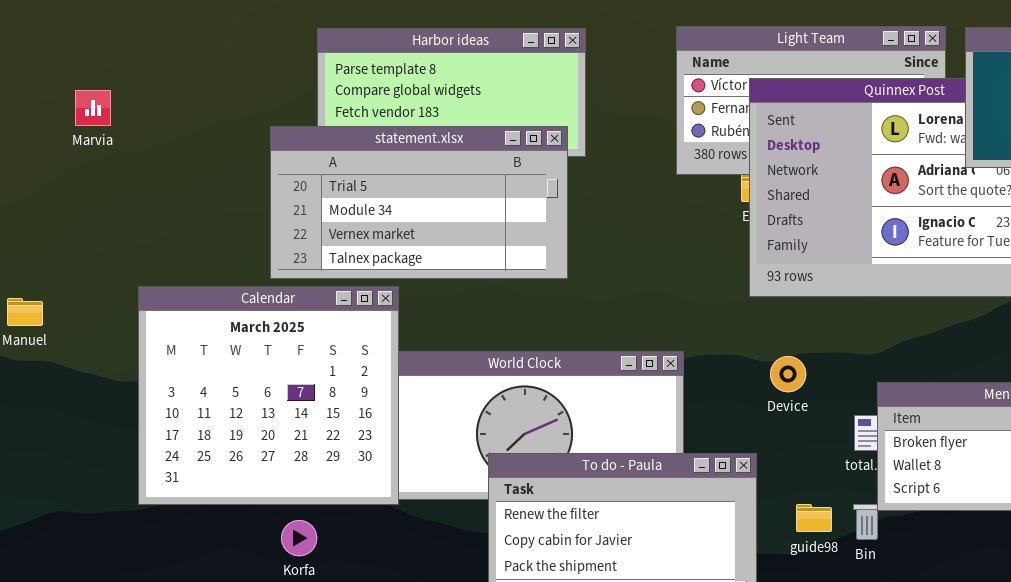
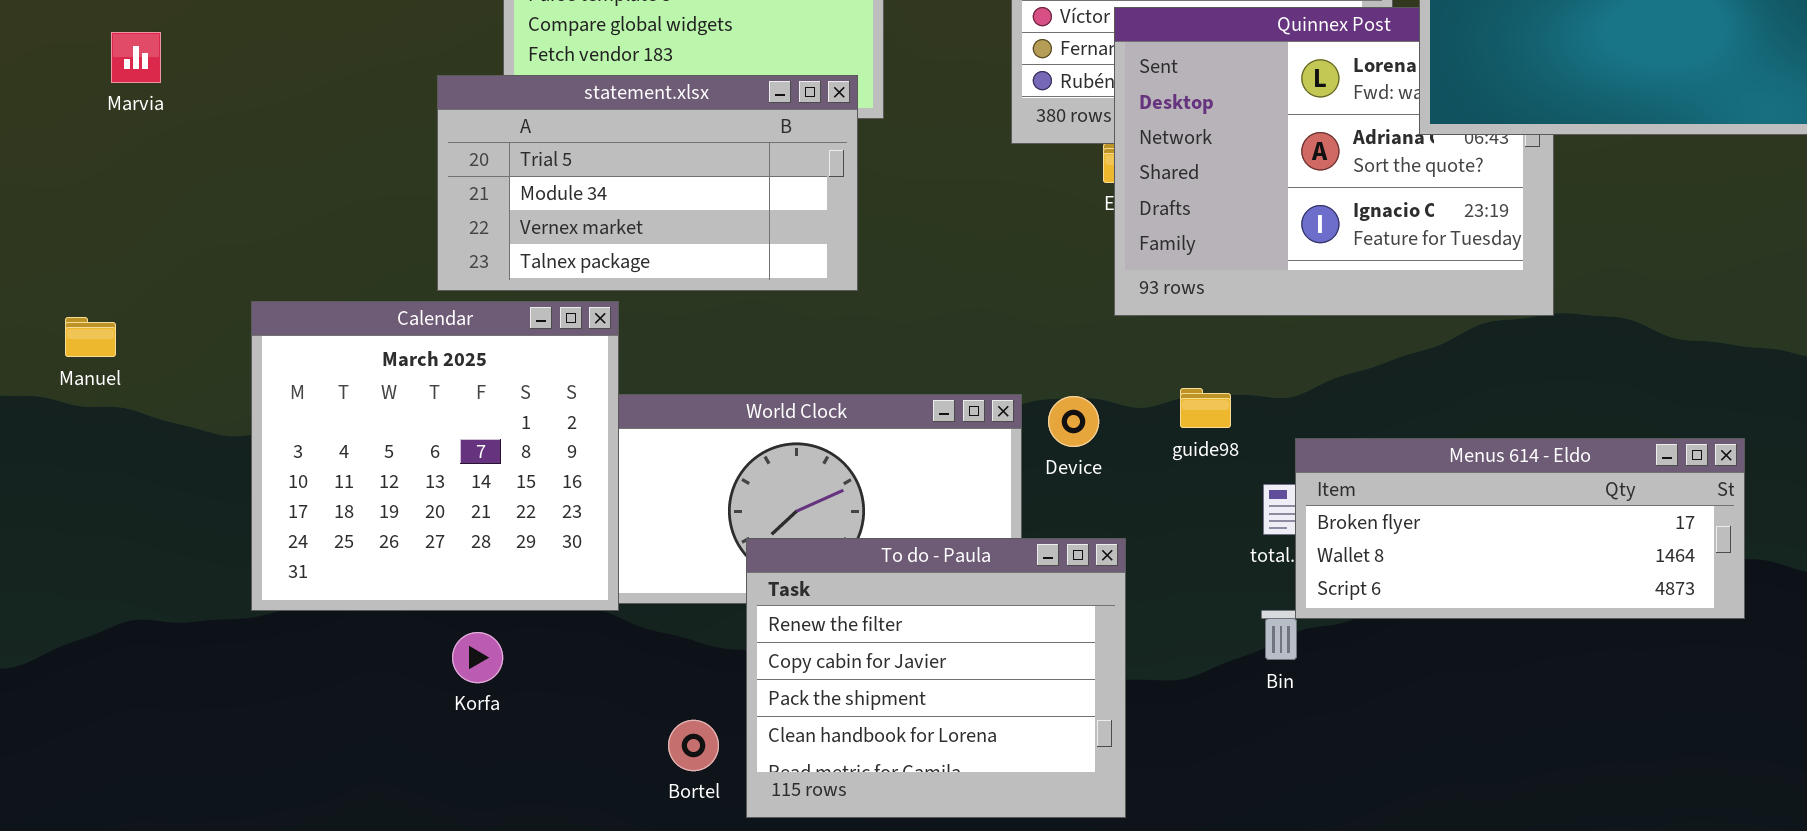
Marvia: [75,90,111,126] -> [111,32,161,83], moved
Device: [770,356,806,392] -> [1048,396,1099,447], moved
guide98: [796,504,832,532] -> [1180,388,1231,428], moved

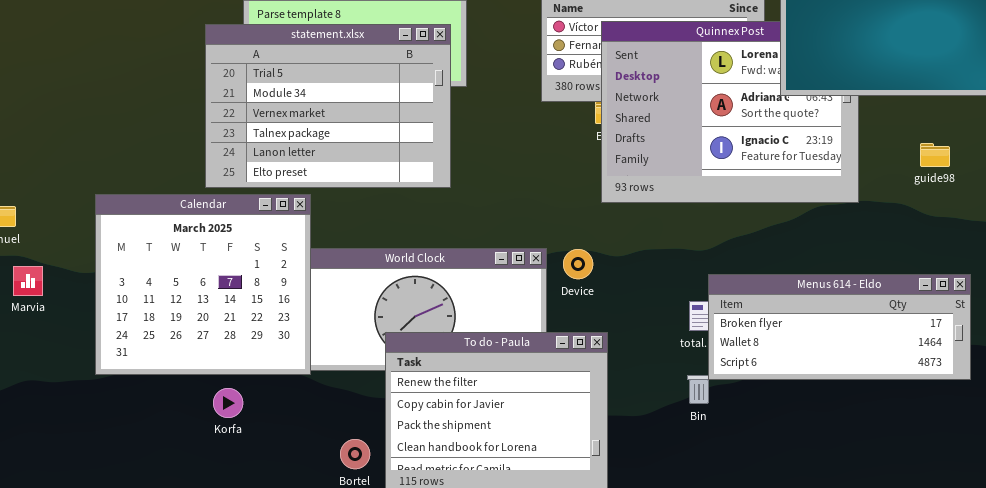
Marvia: [111,32,161,83] -> [13,266,43,296], moved
statement.xlsx: [437,75,858,291] -> [205,24,451,188], resized
guide98: [1180,388,1231,428] -> [920,143,950,167], moved

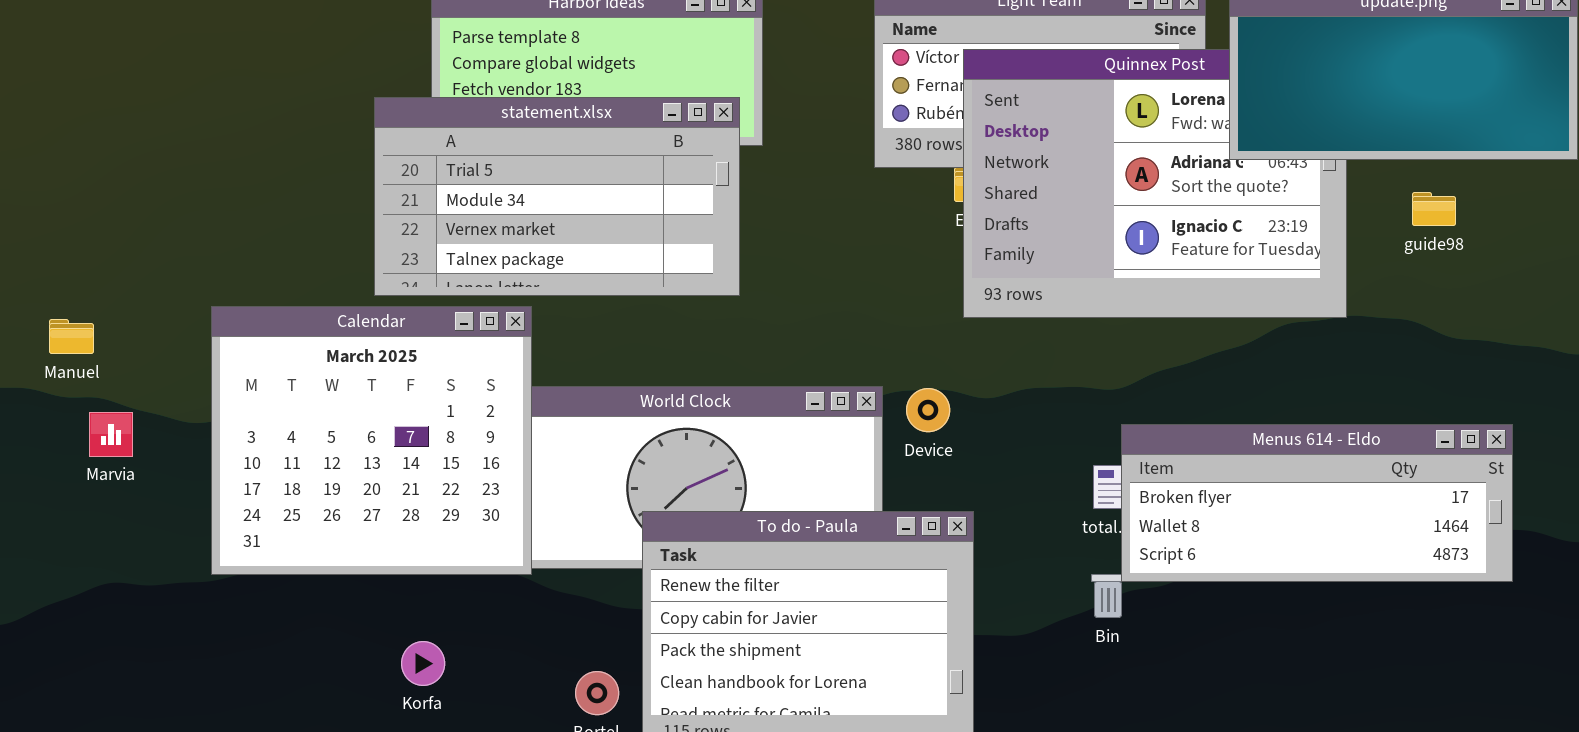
statement.xlsx: [205,24,451,188] -> [374,97,740,296], resized
guide98: [920,143,950,167] -> [1412,192,1456,226], moved
Korfa: [213,388,243,418] -> [401,641,445,686], moved

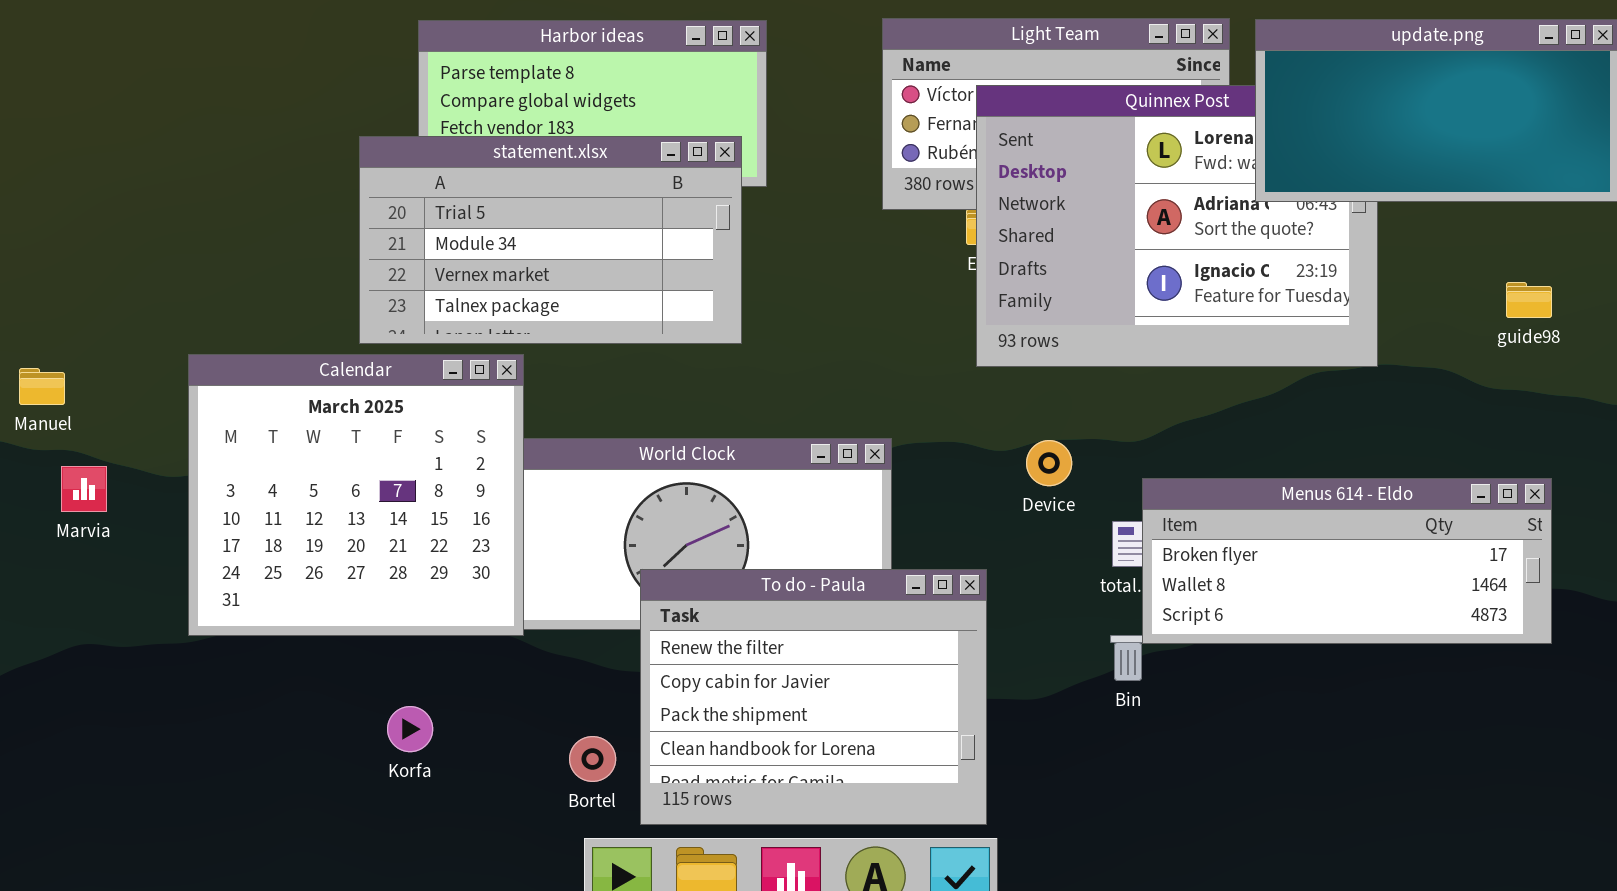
guide98: [1412,192,1456,226] -> [1506,282,1552,318], moved
Device: [906,388,950,432] -> [1026,440,1072,486], moved

